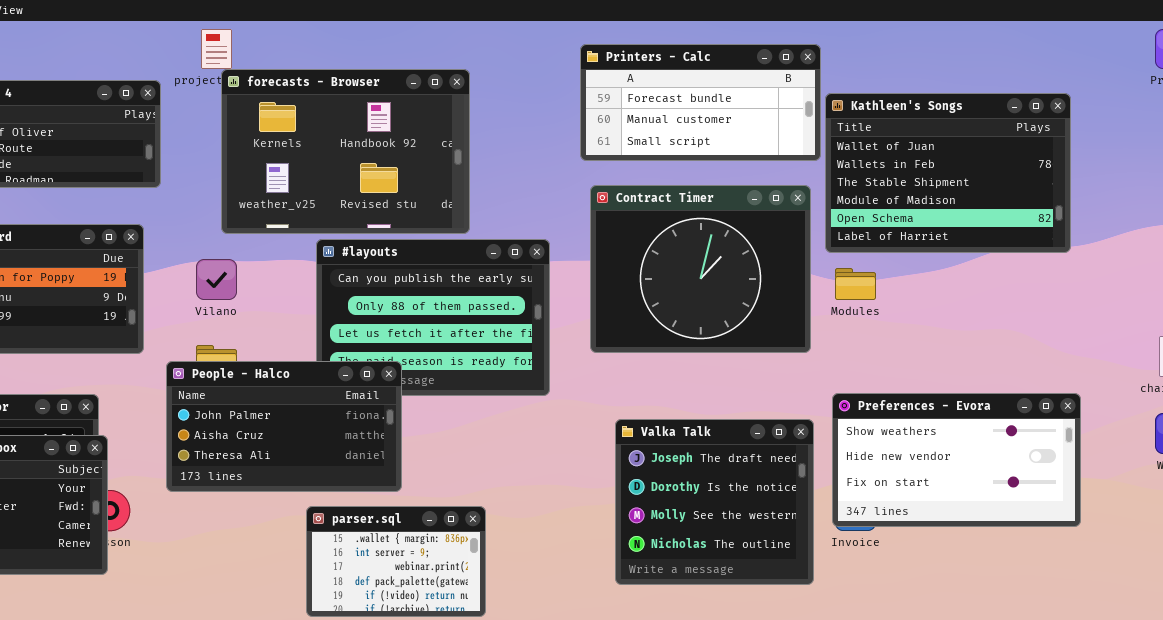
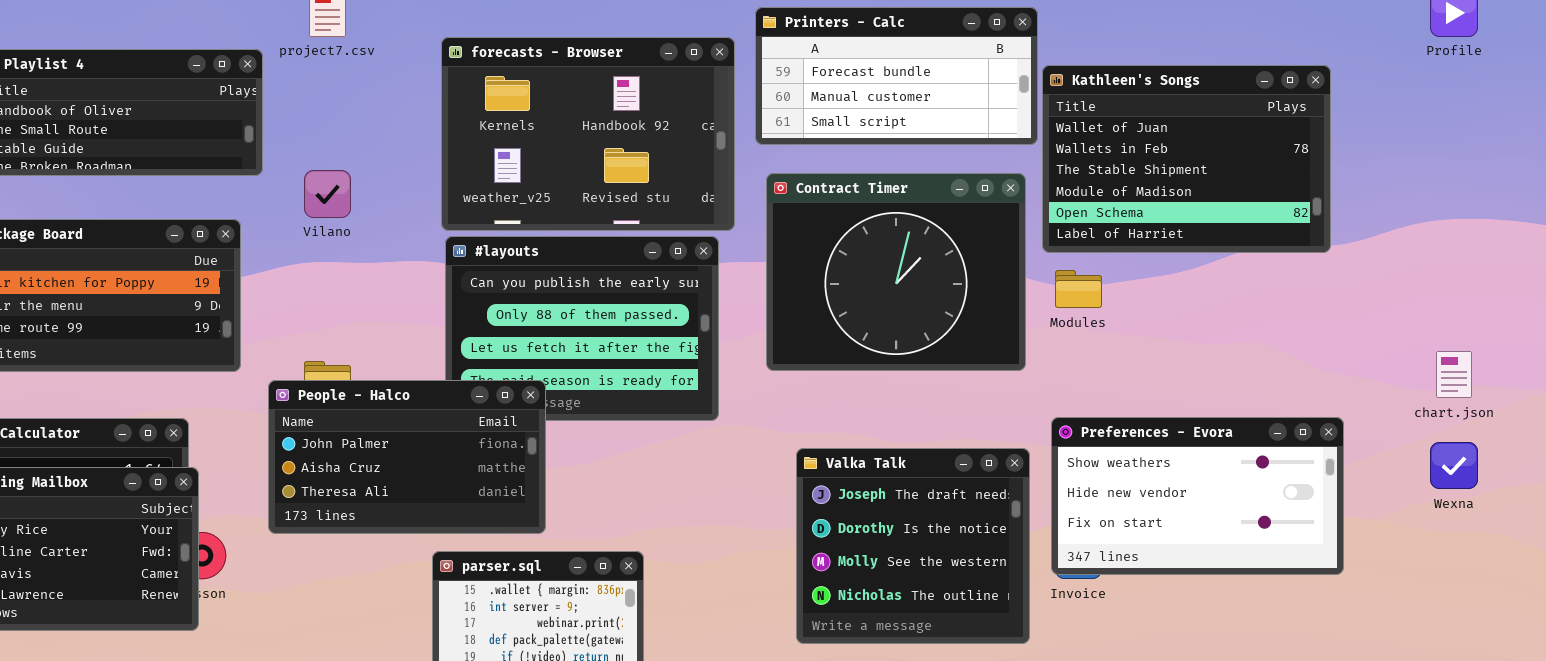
forecasts - Browser: [221,69,470,234] -> [441,37,735,231], moved
Vilano: [196,259,237,300] -> [304,170,351,218], moved

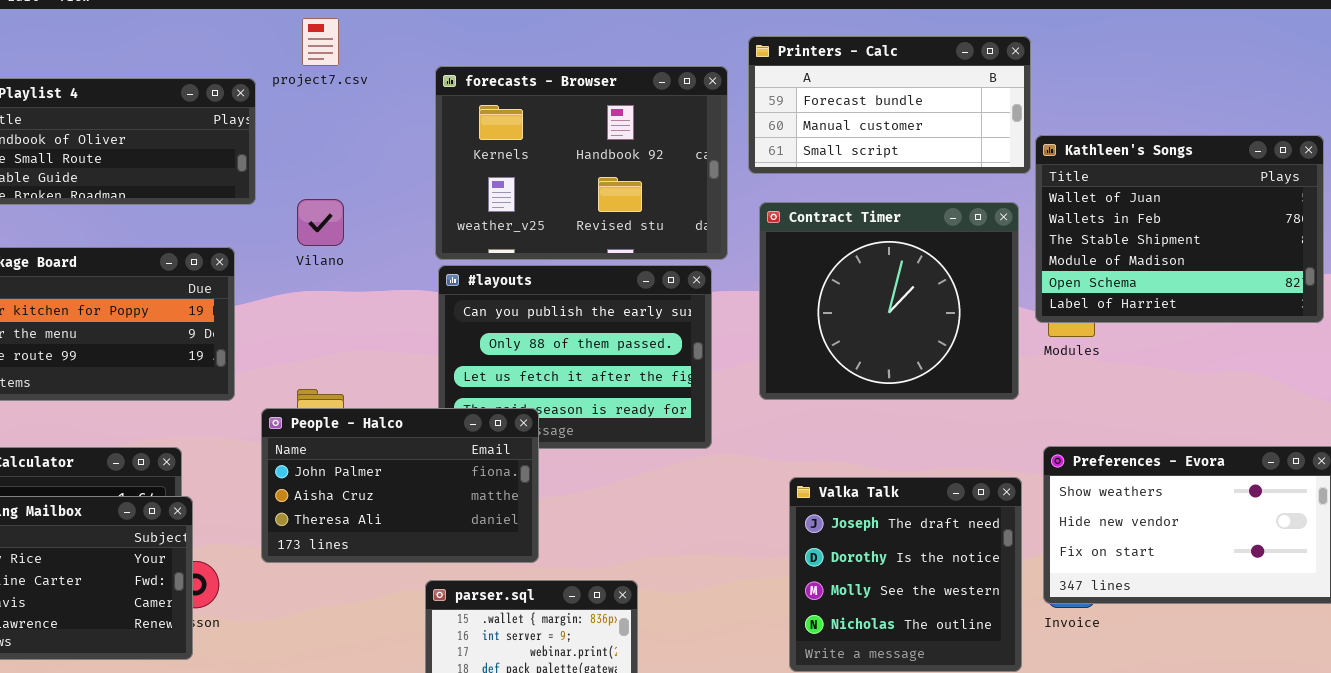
Kathleen's Songs: [1042,65,1331,253] -> [1035,135,1324,323], moved

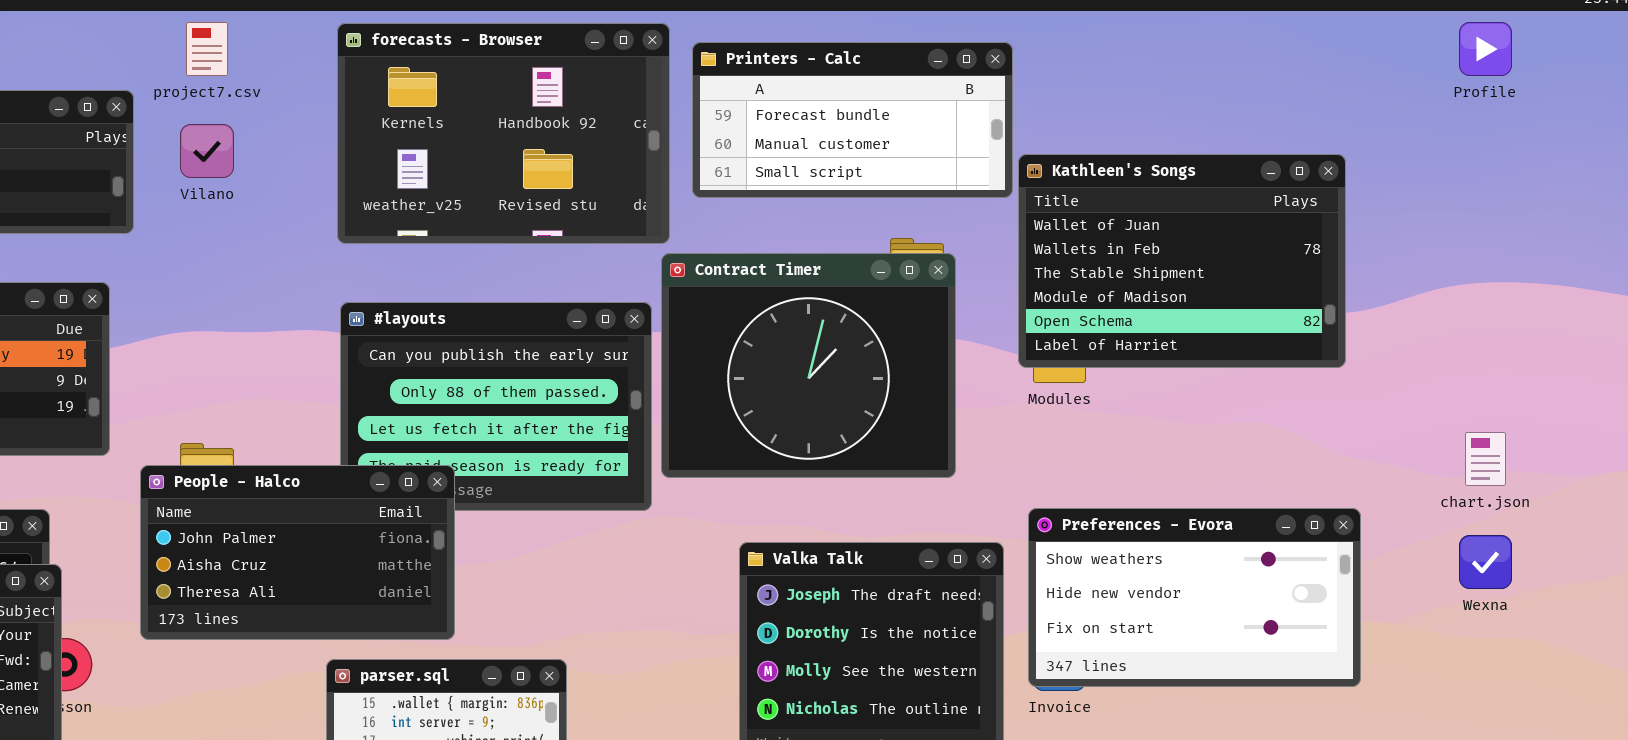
forecasts - Browser: [435,66,728,260] -> [337,23,670,244], moved
Vilano: [297,199,344,246] -> [180,124,234,178], moved
Contract Timer: [759,202,1019,400] -> [661,253,956,478], moved

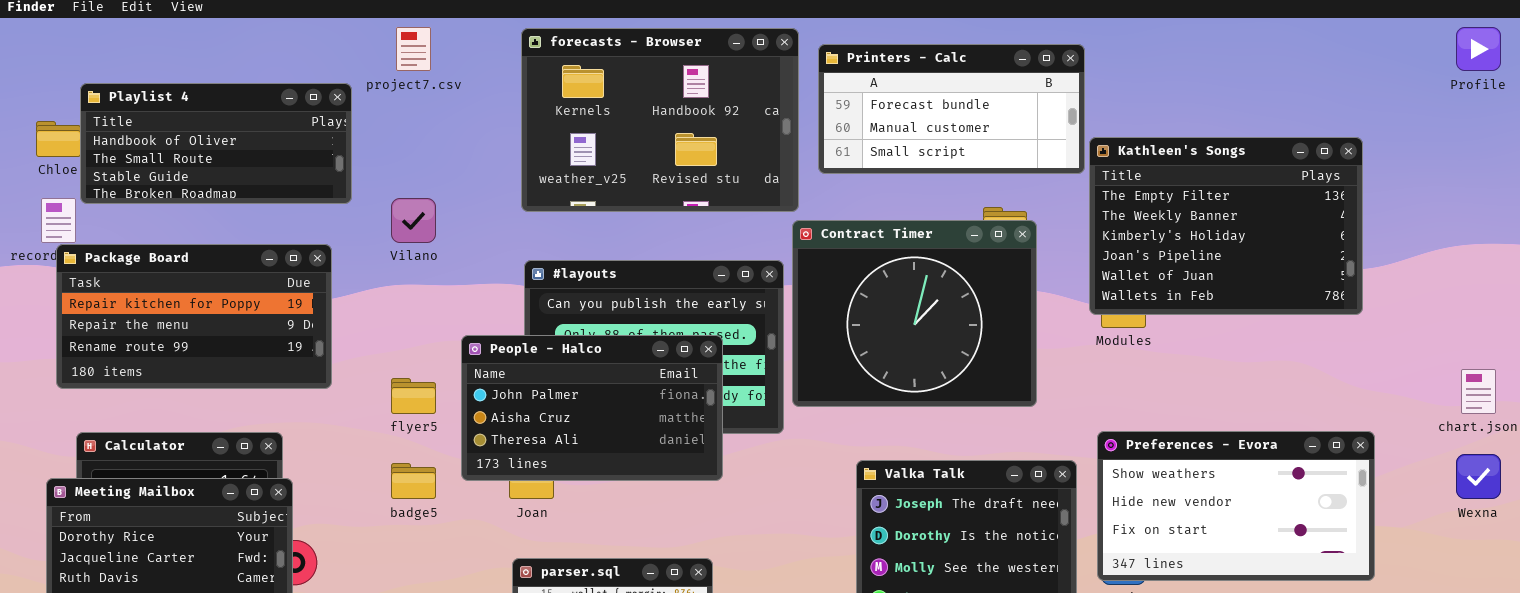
Vilano: [180,124,234,178] -> [391,198,436,243], moved
Kathleen's Songs: [1018,154,1346,368] -> [1089,137,1363,315], scrolled up 4 rows
People - Halco: [140,465,455,640] -> [461,335,723,481], moved

